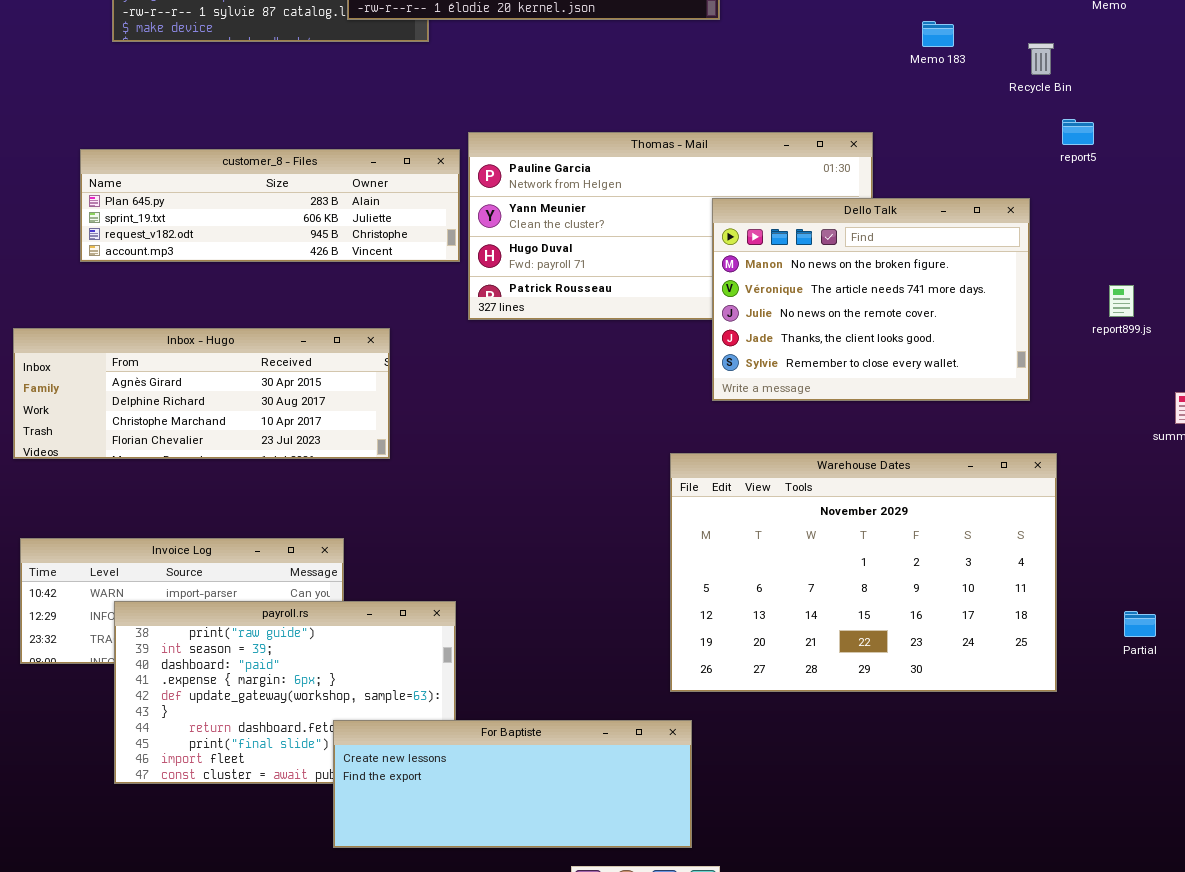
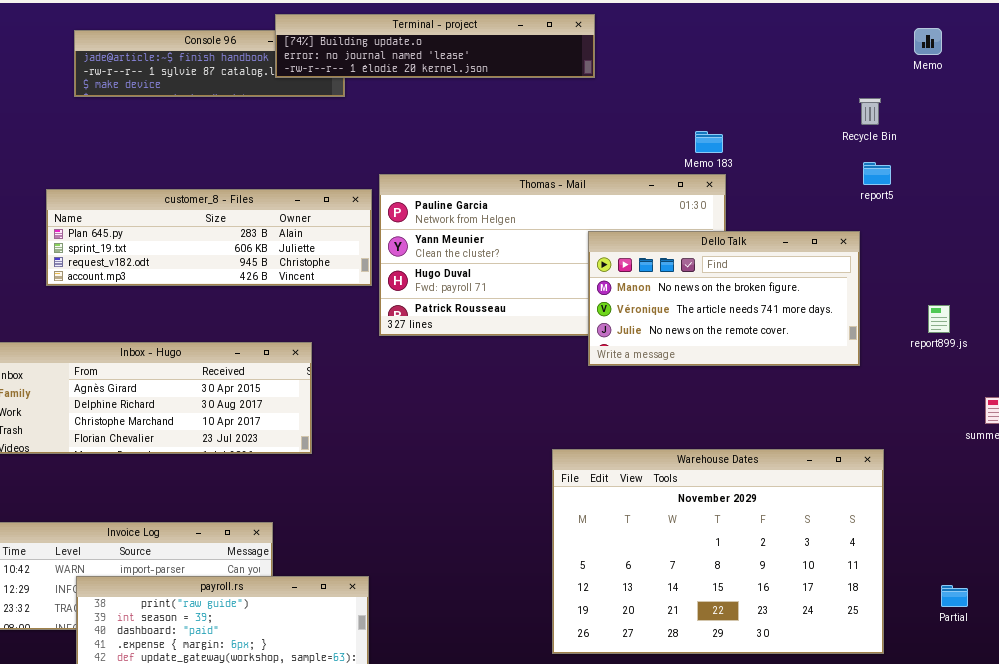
Memo 183: [922,21,954,47] -> [695,131,723,153], moved
report5: [1062,119,1094,145] -> [863,162,891,185], moved
Dello Talk: [712,198,1030,401] -> [588,231,860,366], resized

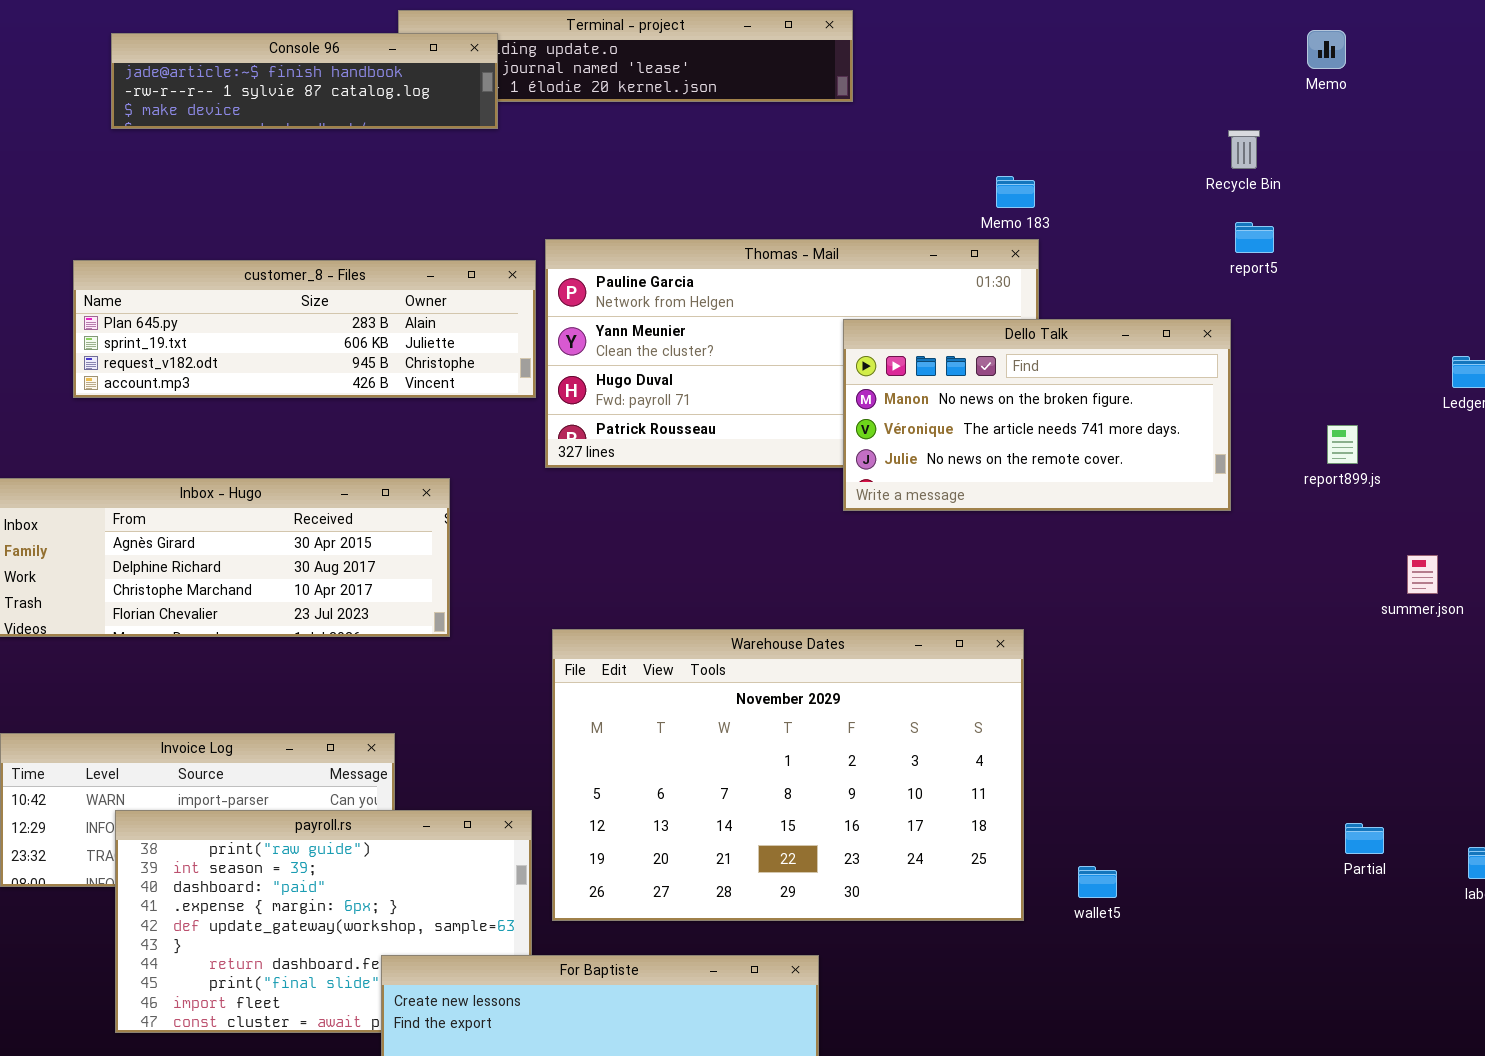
Console 96: [74,30,345,97] -> [111,33,498,129], raised
Warehouse Dates: [552,449,884,654] -> [552,629,1024,921], moved

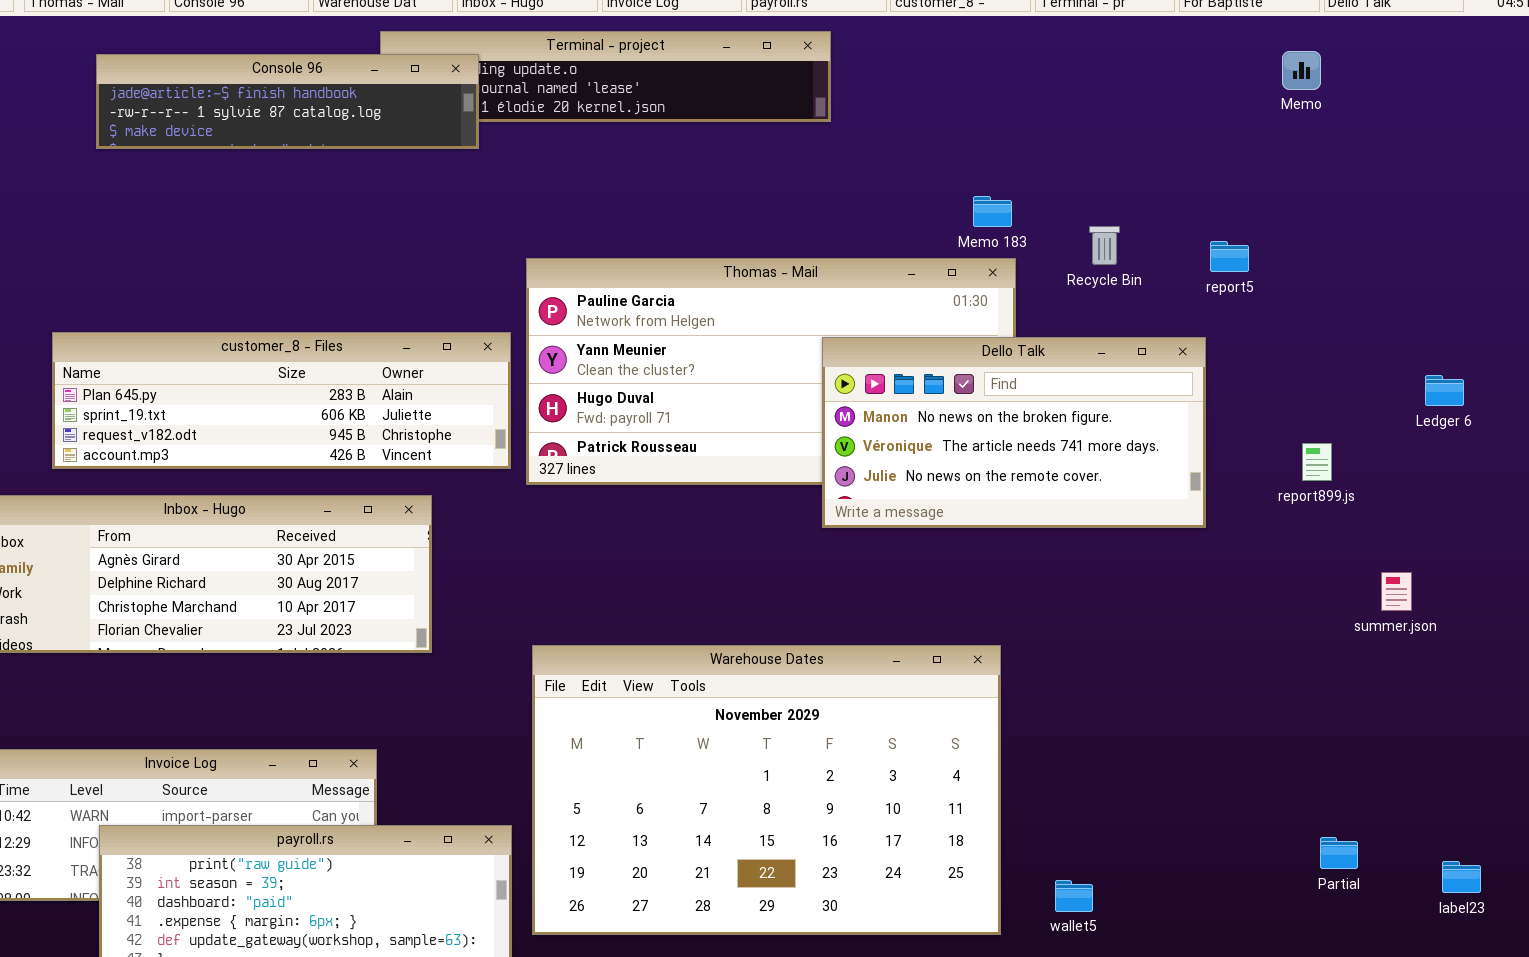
Recycle Bin: [1228,130,1260,169] -> [1089,226,1120,265], moved
customer_8 - Files: [73,260,536,398] -> [52,332,511,469], moved

